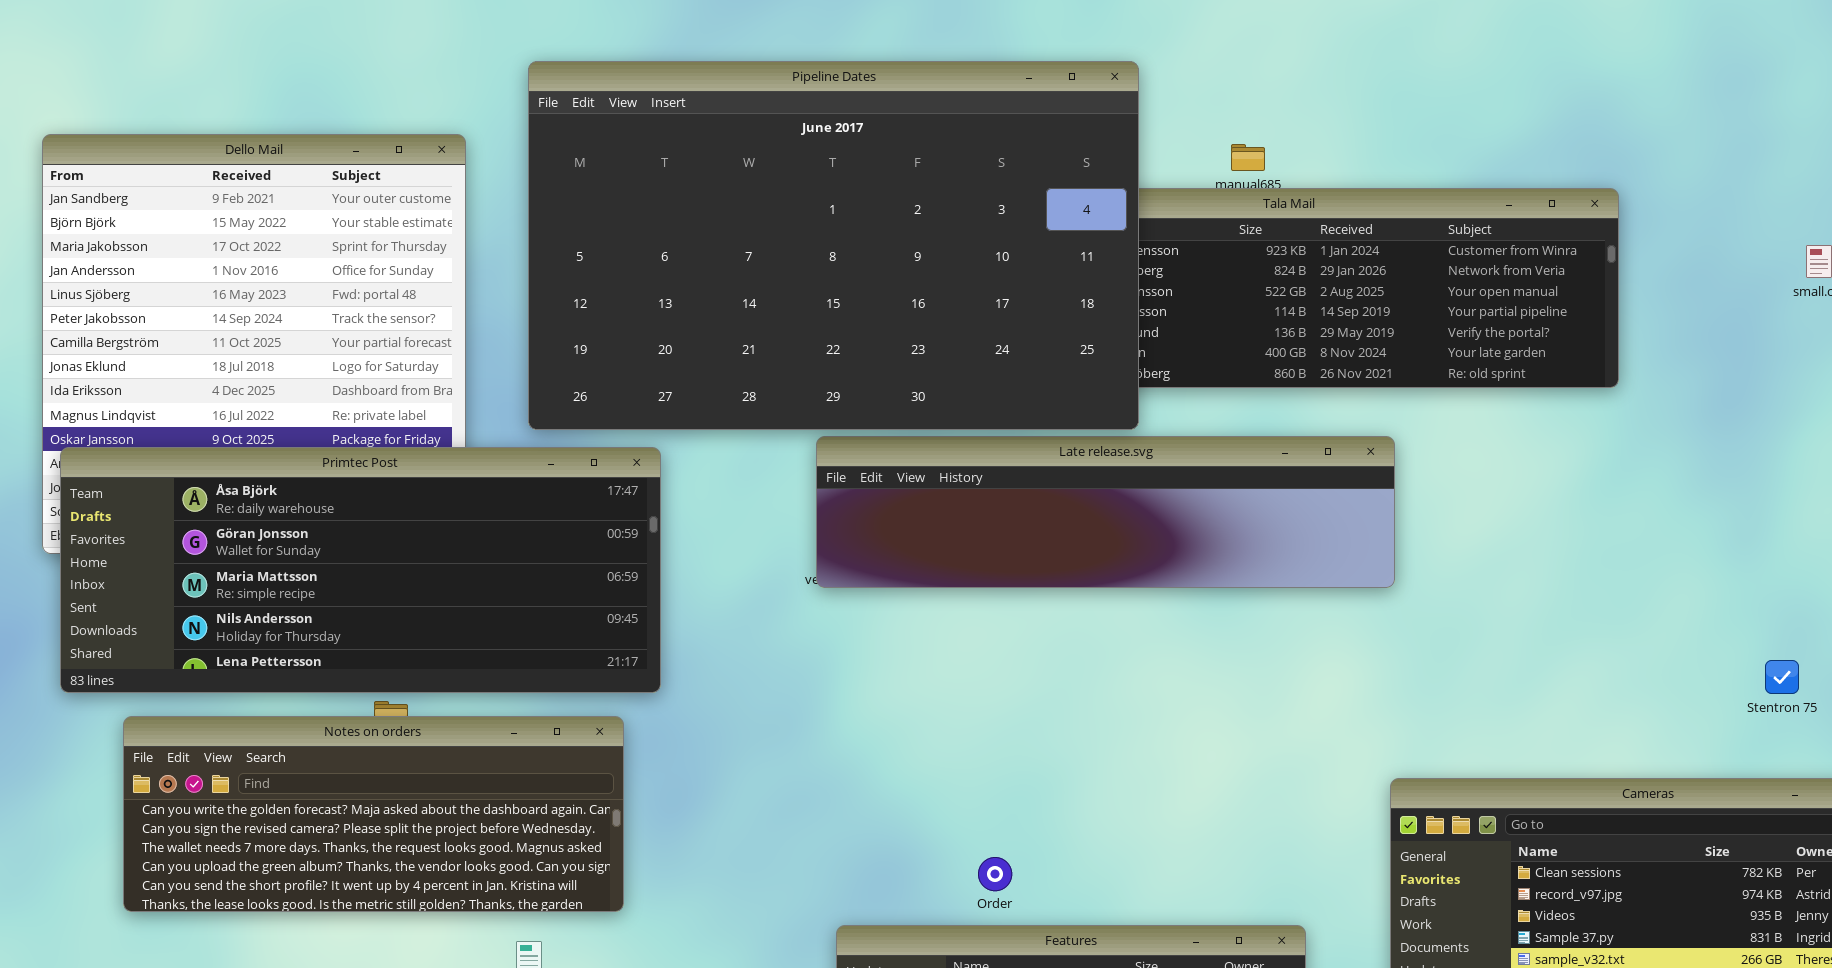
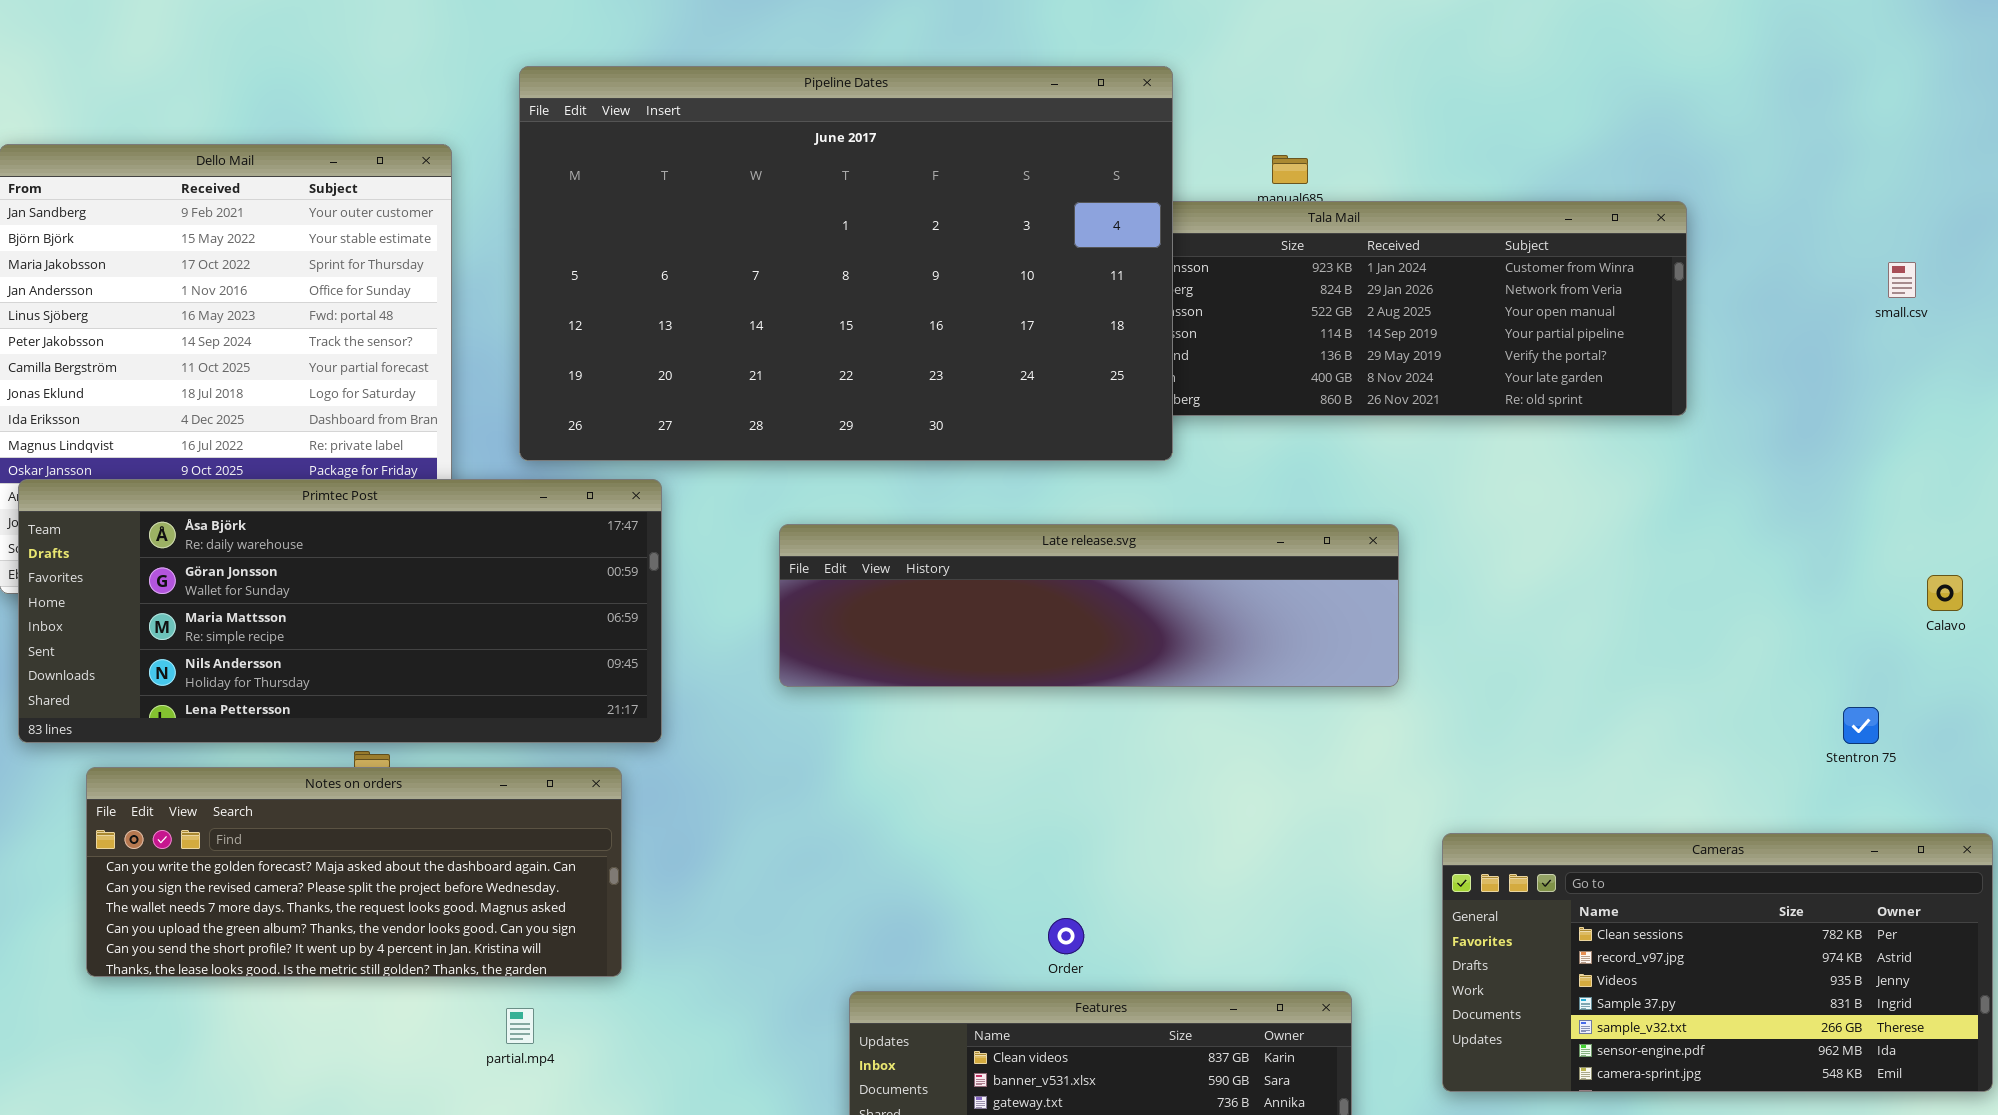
Late release.svg: [816,436,1395,588] -> [779,524,1399,687], moved
Order: [978,857,1012,891] -> [1048,918,1084,954], moved

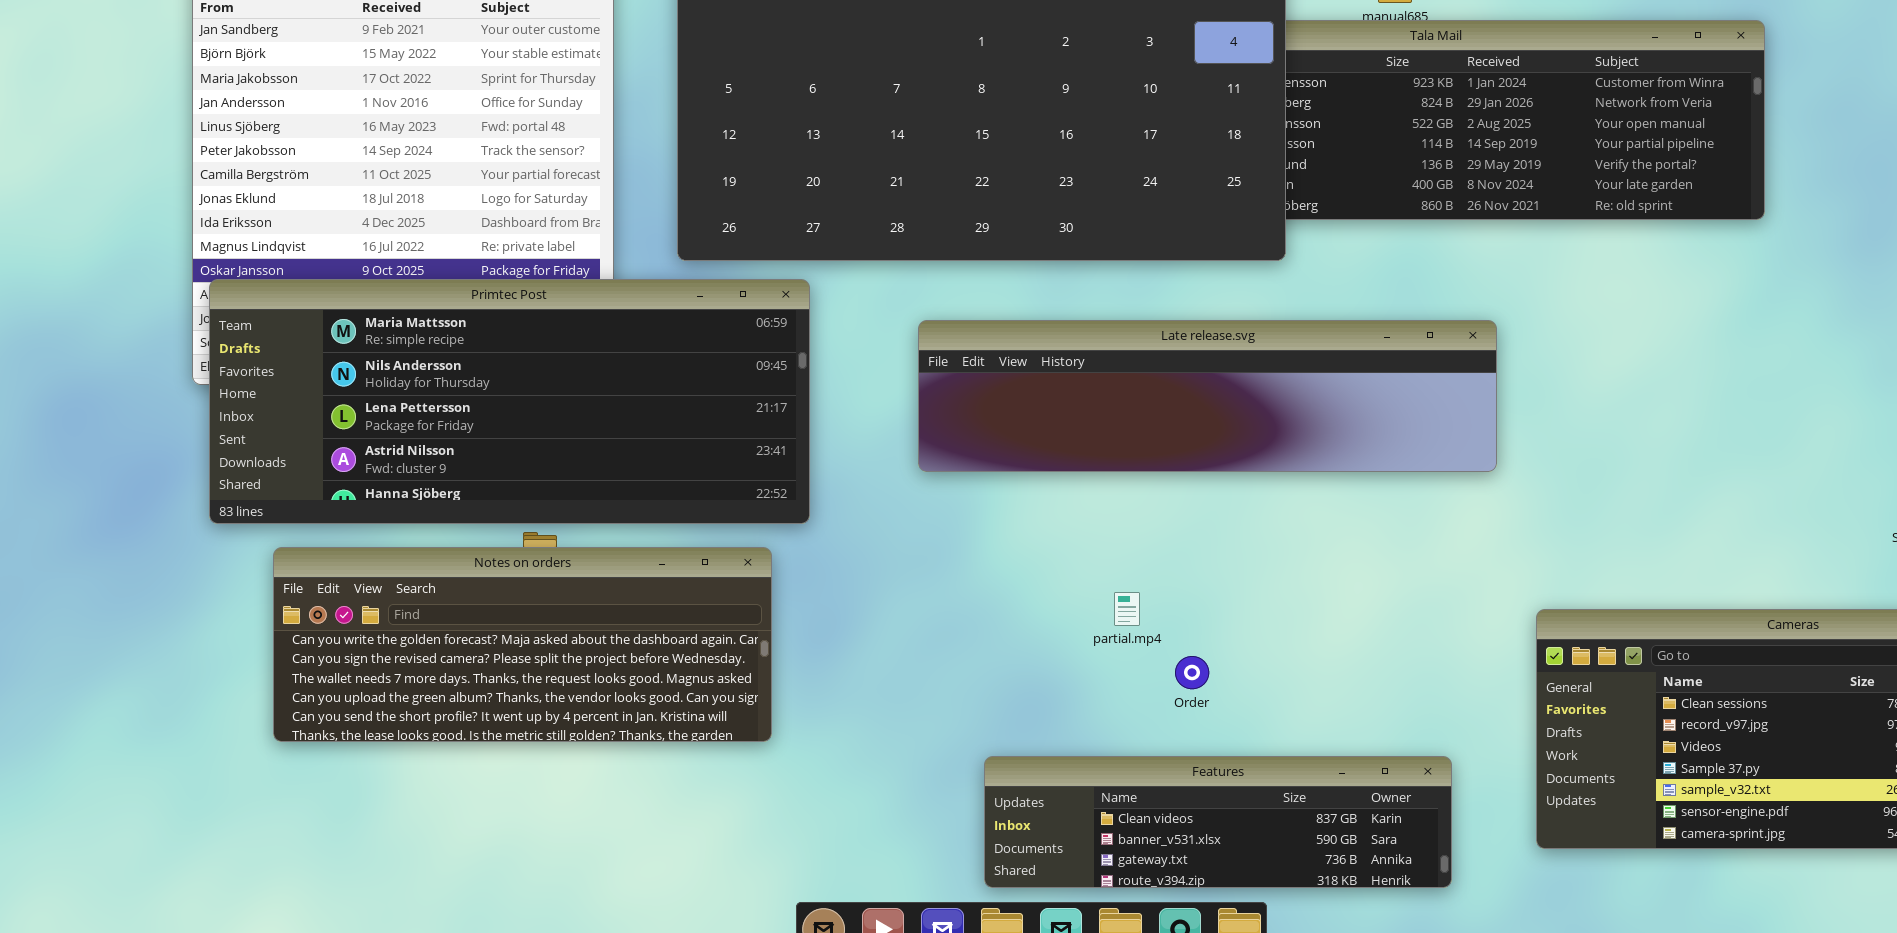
Primtec Post: [18,479,662,743] -> [209,279,810,524], scrolled down 2 rows
Order: [1048,918,1084,954] -> [1175,656,1209,689], moved
partial.mp4: [506,1008,534,1044] -> [1114,592,1140,626], moved

